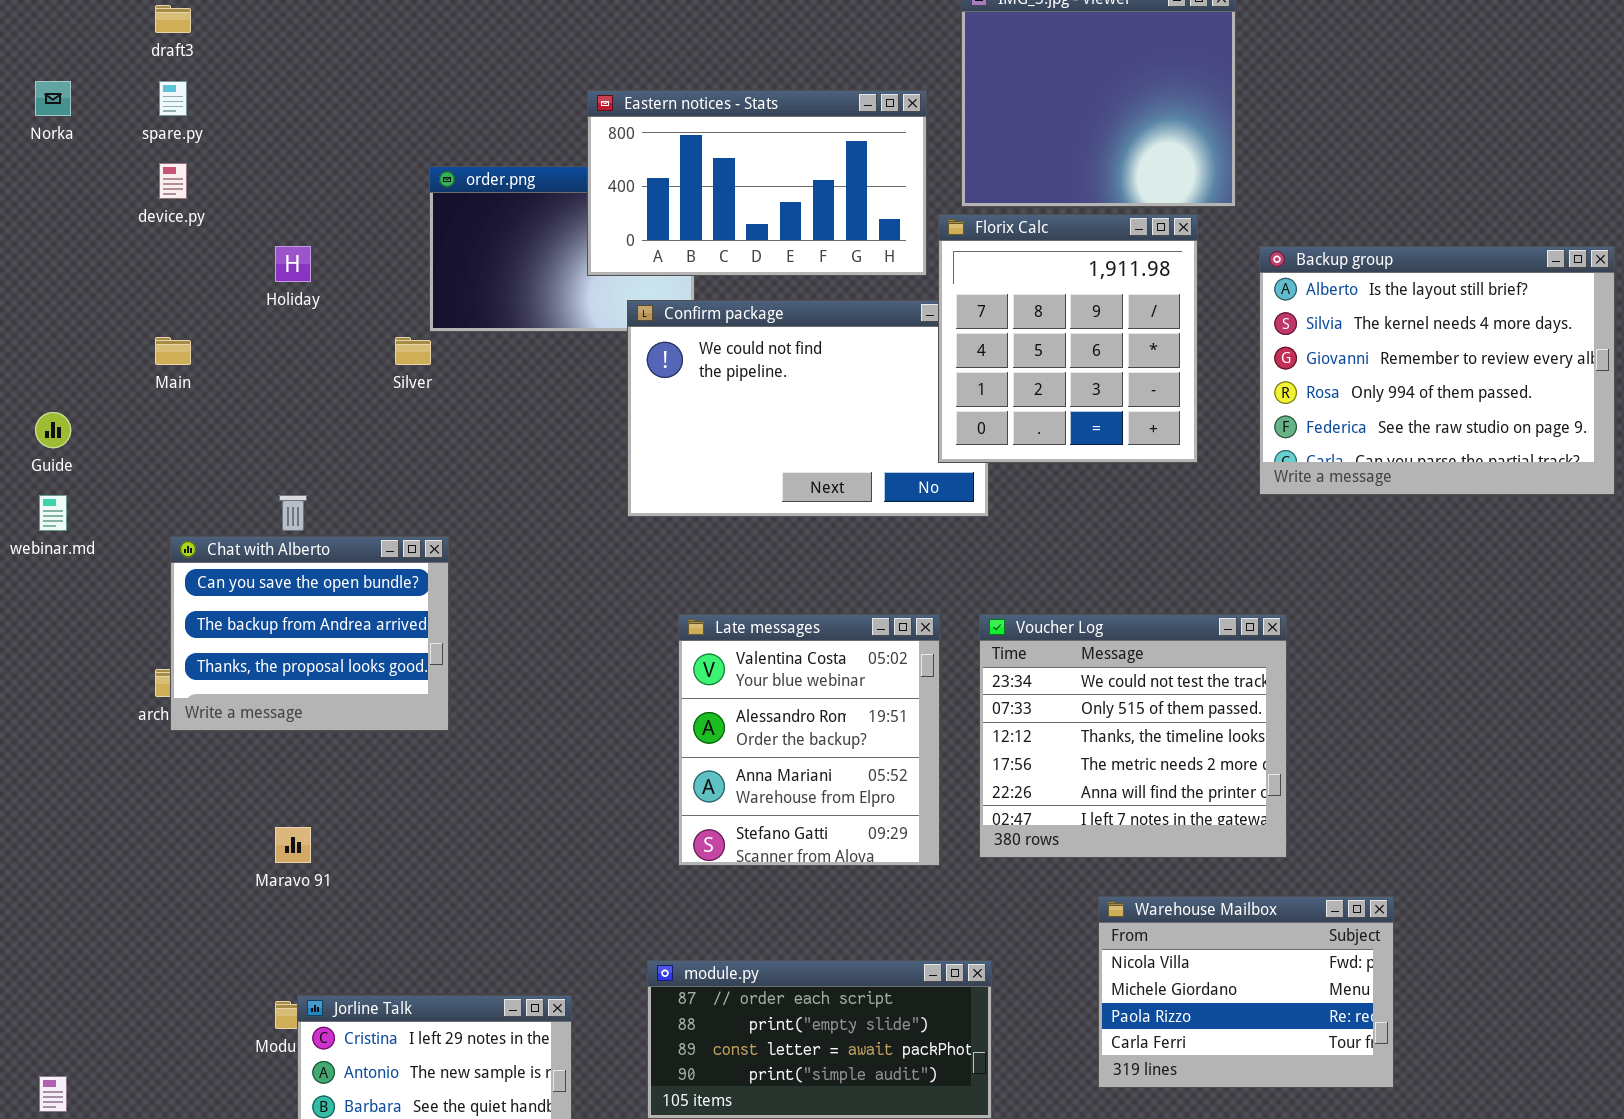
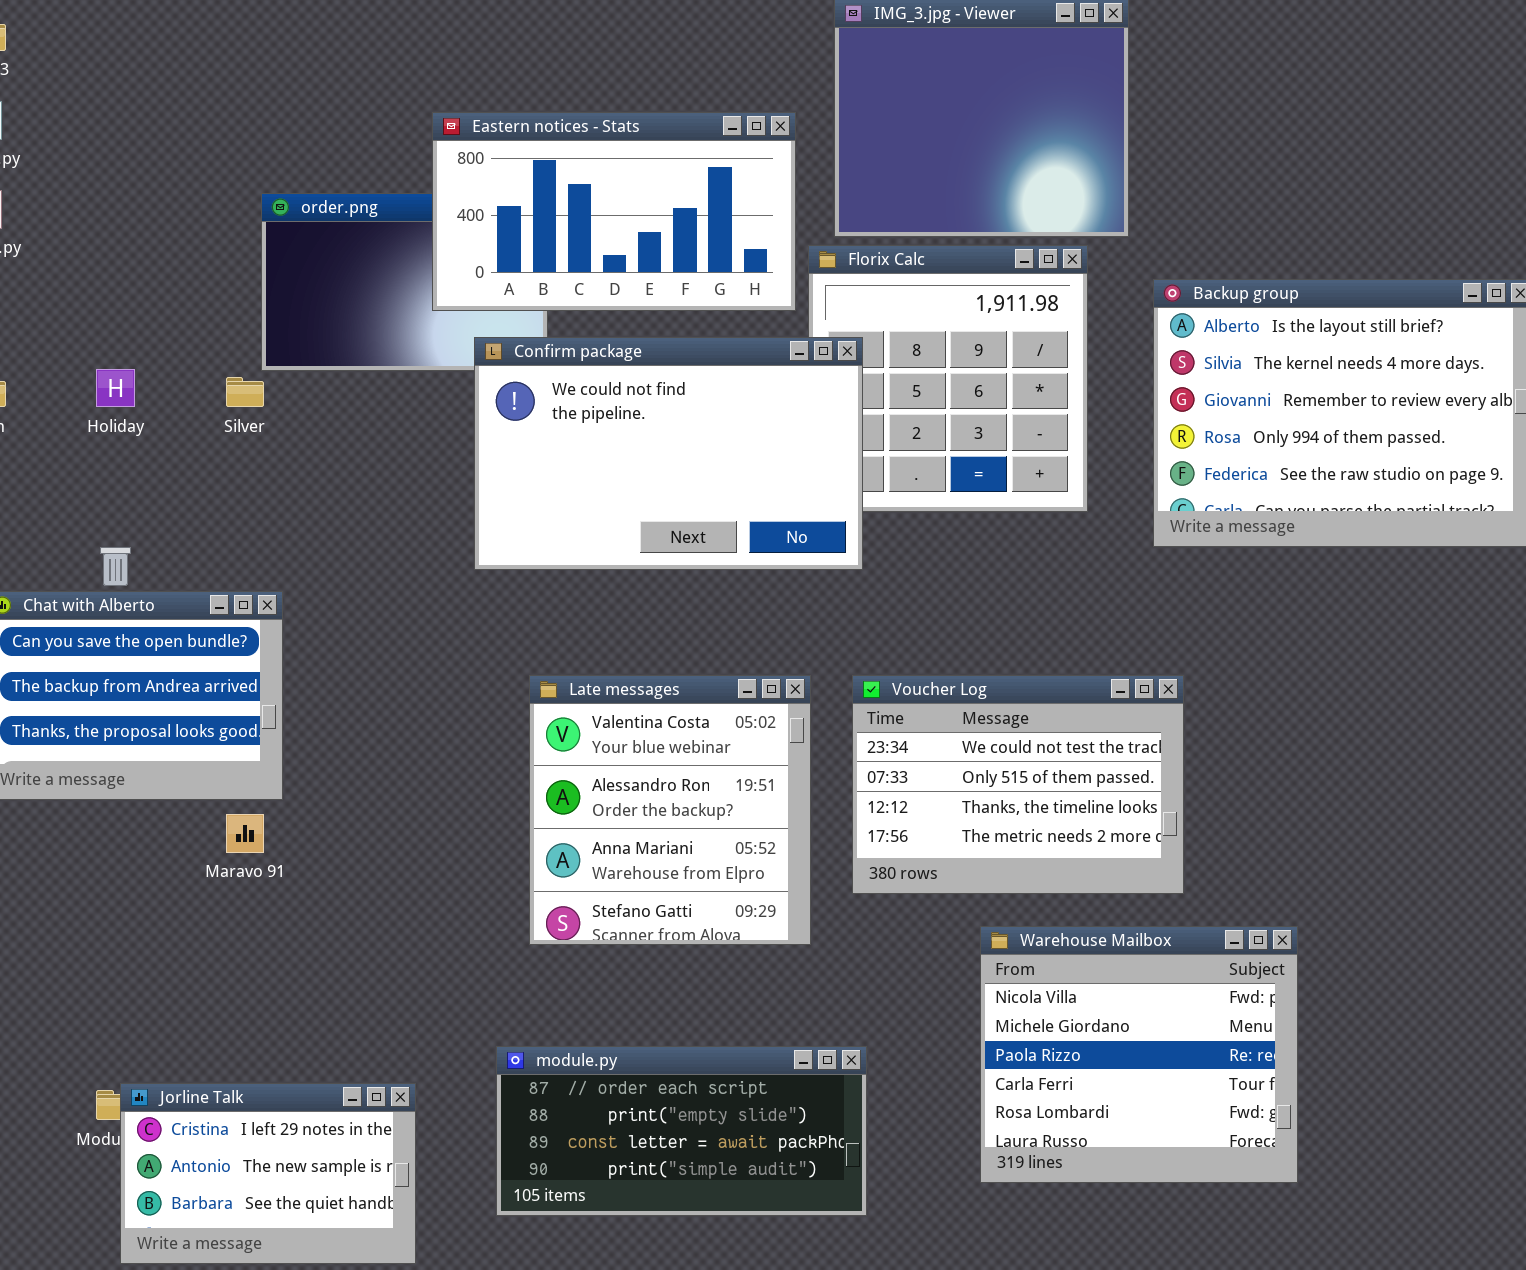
Holiday: [275,246,311,282] -> [96,369,135,407], moved
Confirm package: [627,300,989,517] -> [474,337,863,570], raised
Voucher Log: [979,614,1287,858] -> [852,675,1184,894], resized
Maravo 91: [275,827,311,863] -> [226,814,264,853], moved
Warehouse Mailbox: [1098,896,1394,1088] -> [980,926,1298,1183], resized

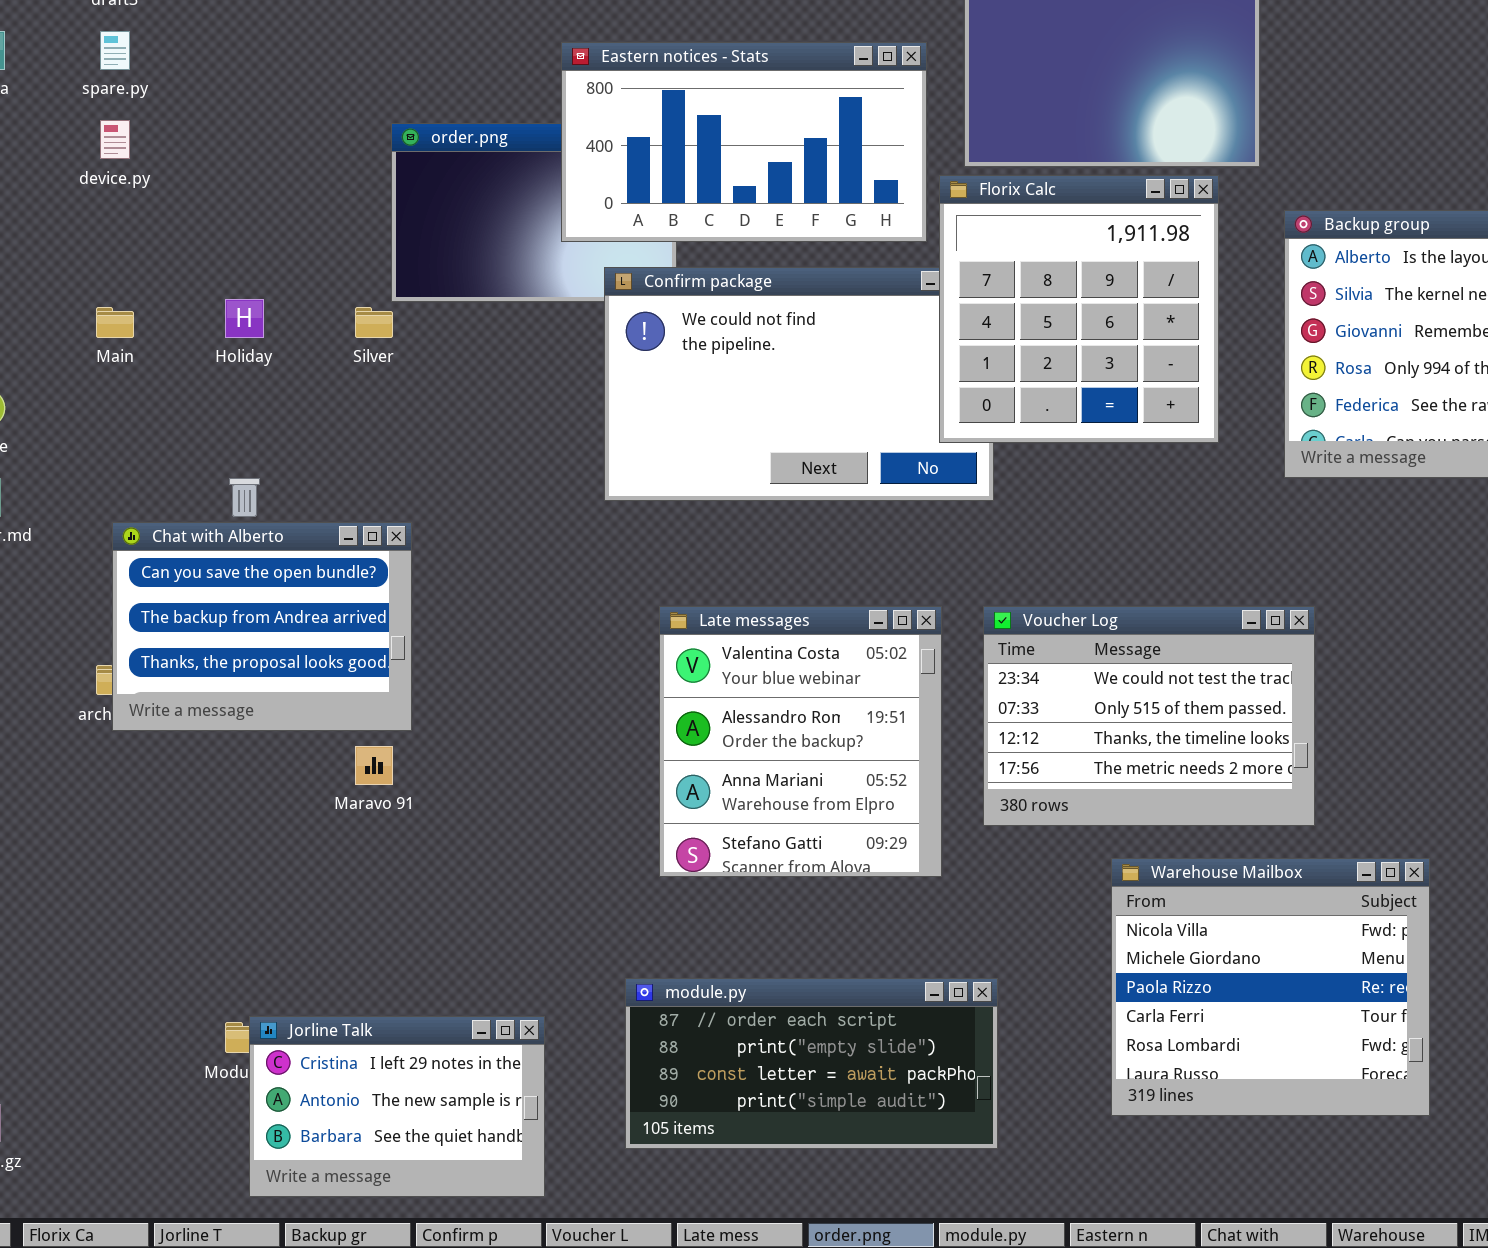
Florix Calc: [808,245,1088,512] -> [939,175,1219,443], raised

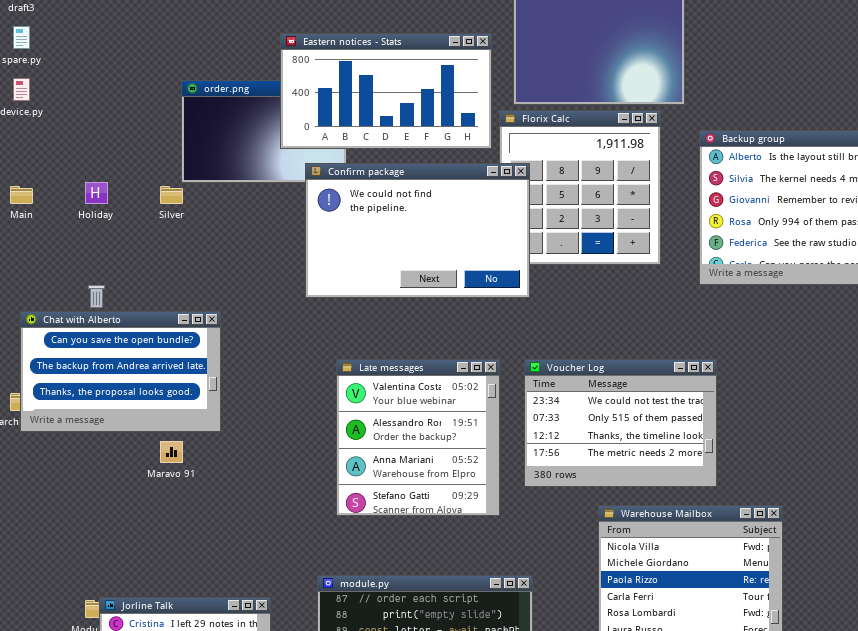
Confirm package: [604,267,994,501] -> [305,163,530,298], raised
Chat with Alberto: [112,522,412,731] -> [20,311,221,432], resized

